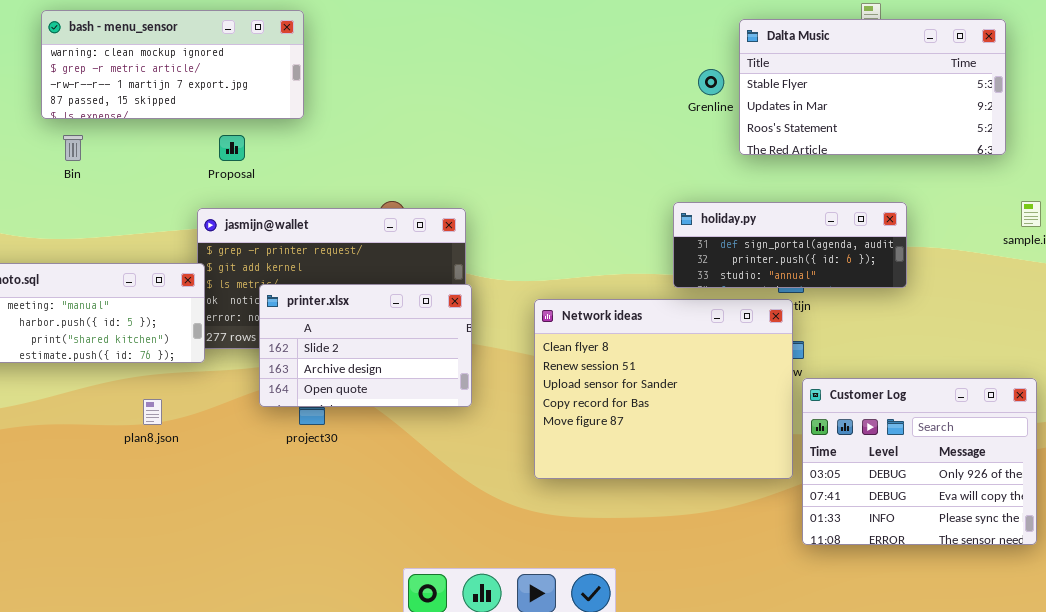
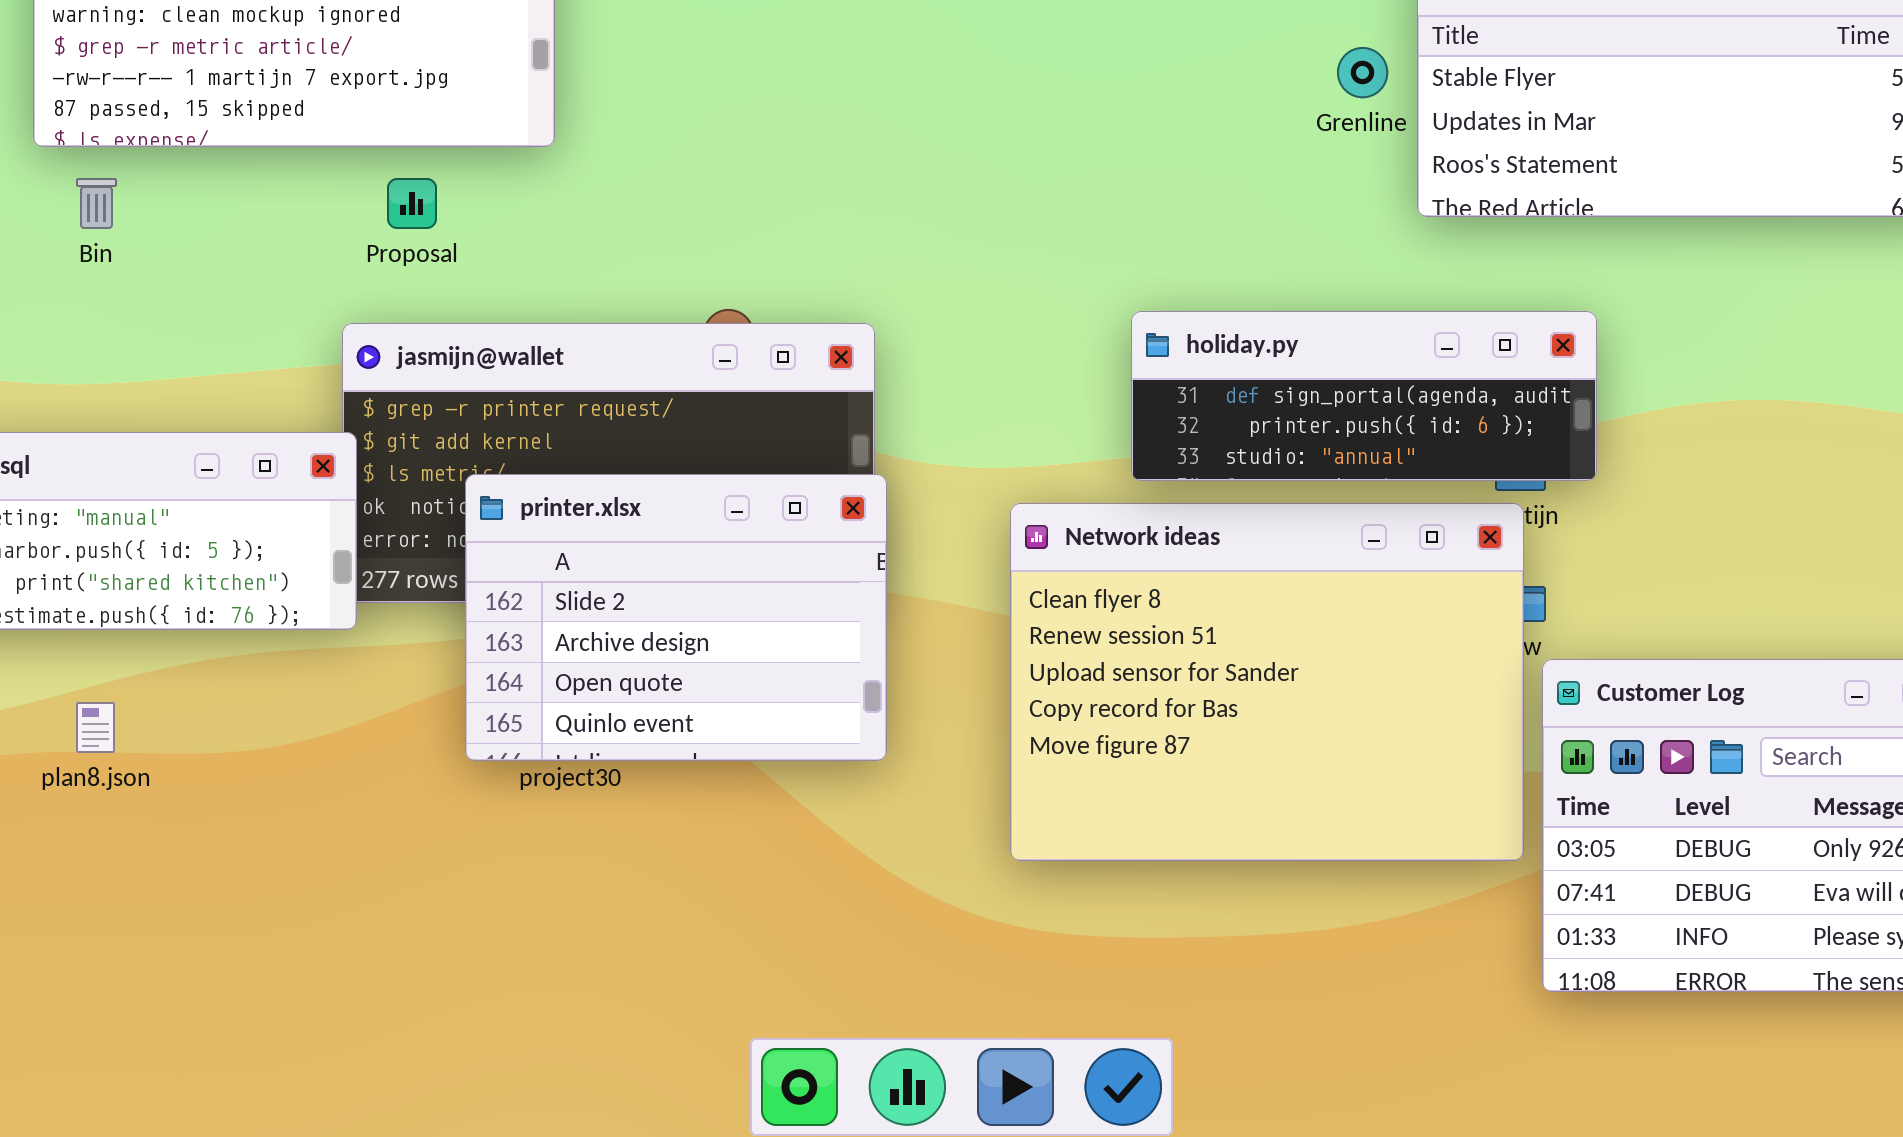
holiday.py: [673,202,907,288] -> [1131,311,1597,481], moved
printer.xlsx: [259,284,472,407] -> [465,474,887,761], resized
plan8.json: [143,399,162,425] -> [76,702,115,753], moved

